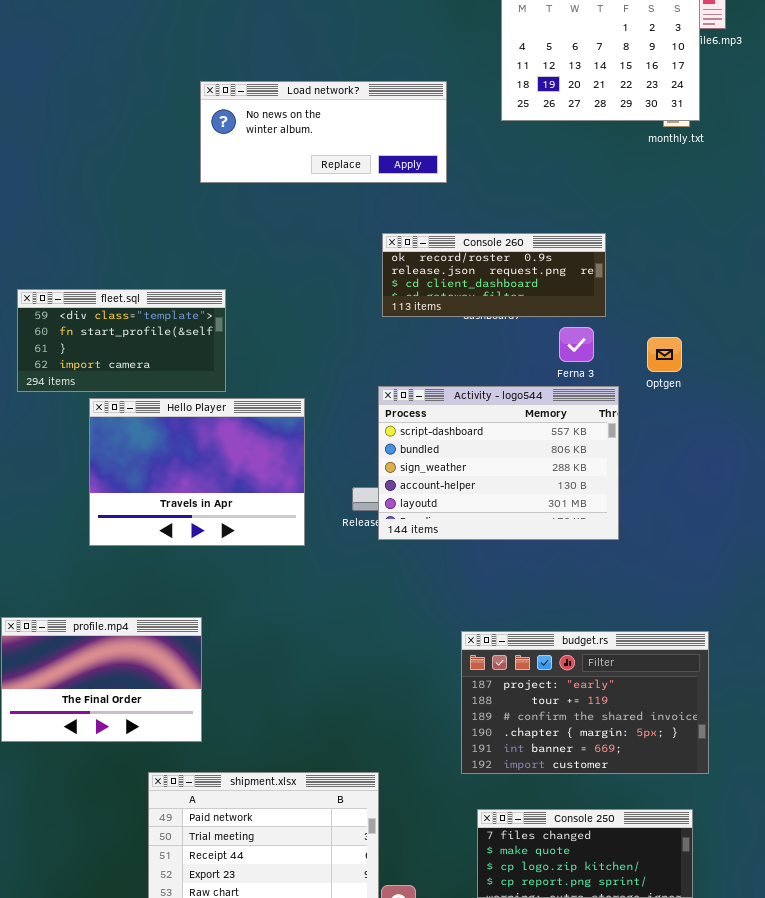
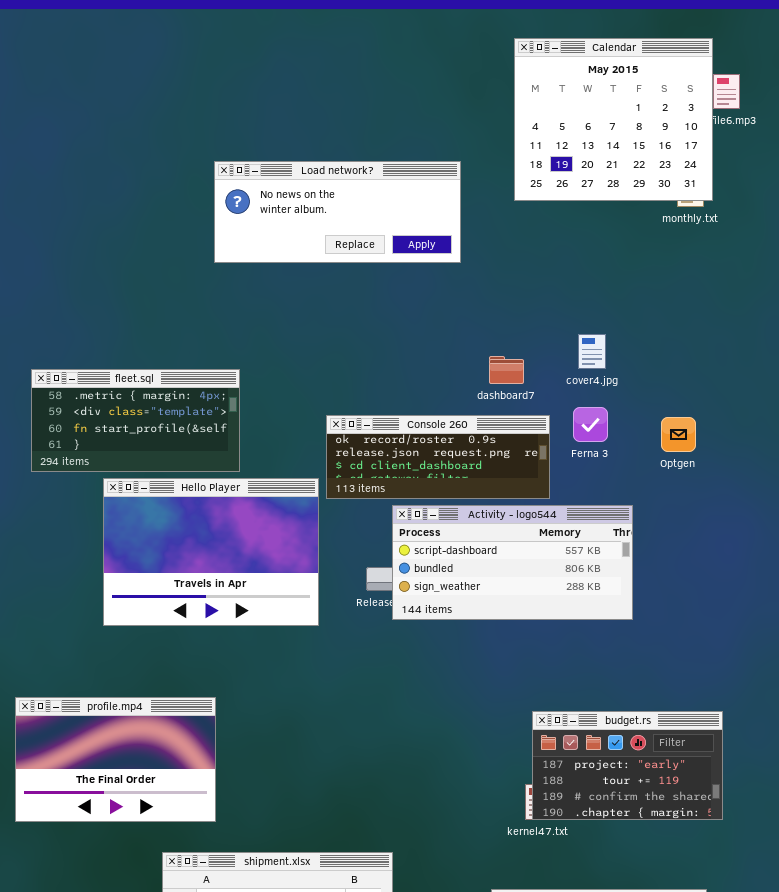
Console 260: [382,233,606,317] -> [326,415,550,499], moved
fleet.sql: [17,289,226,392] -> [31,369,240,472], scrolled up 1 row
Activity - logo544: [378,386,619,540] -> [392,505,633,620], resized
budget.rs: [461,631,709,774] -> [532,711,723,820], resized

